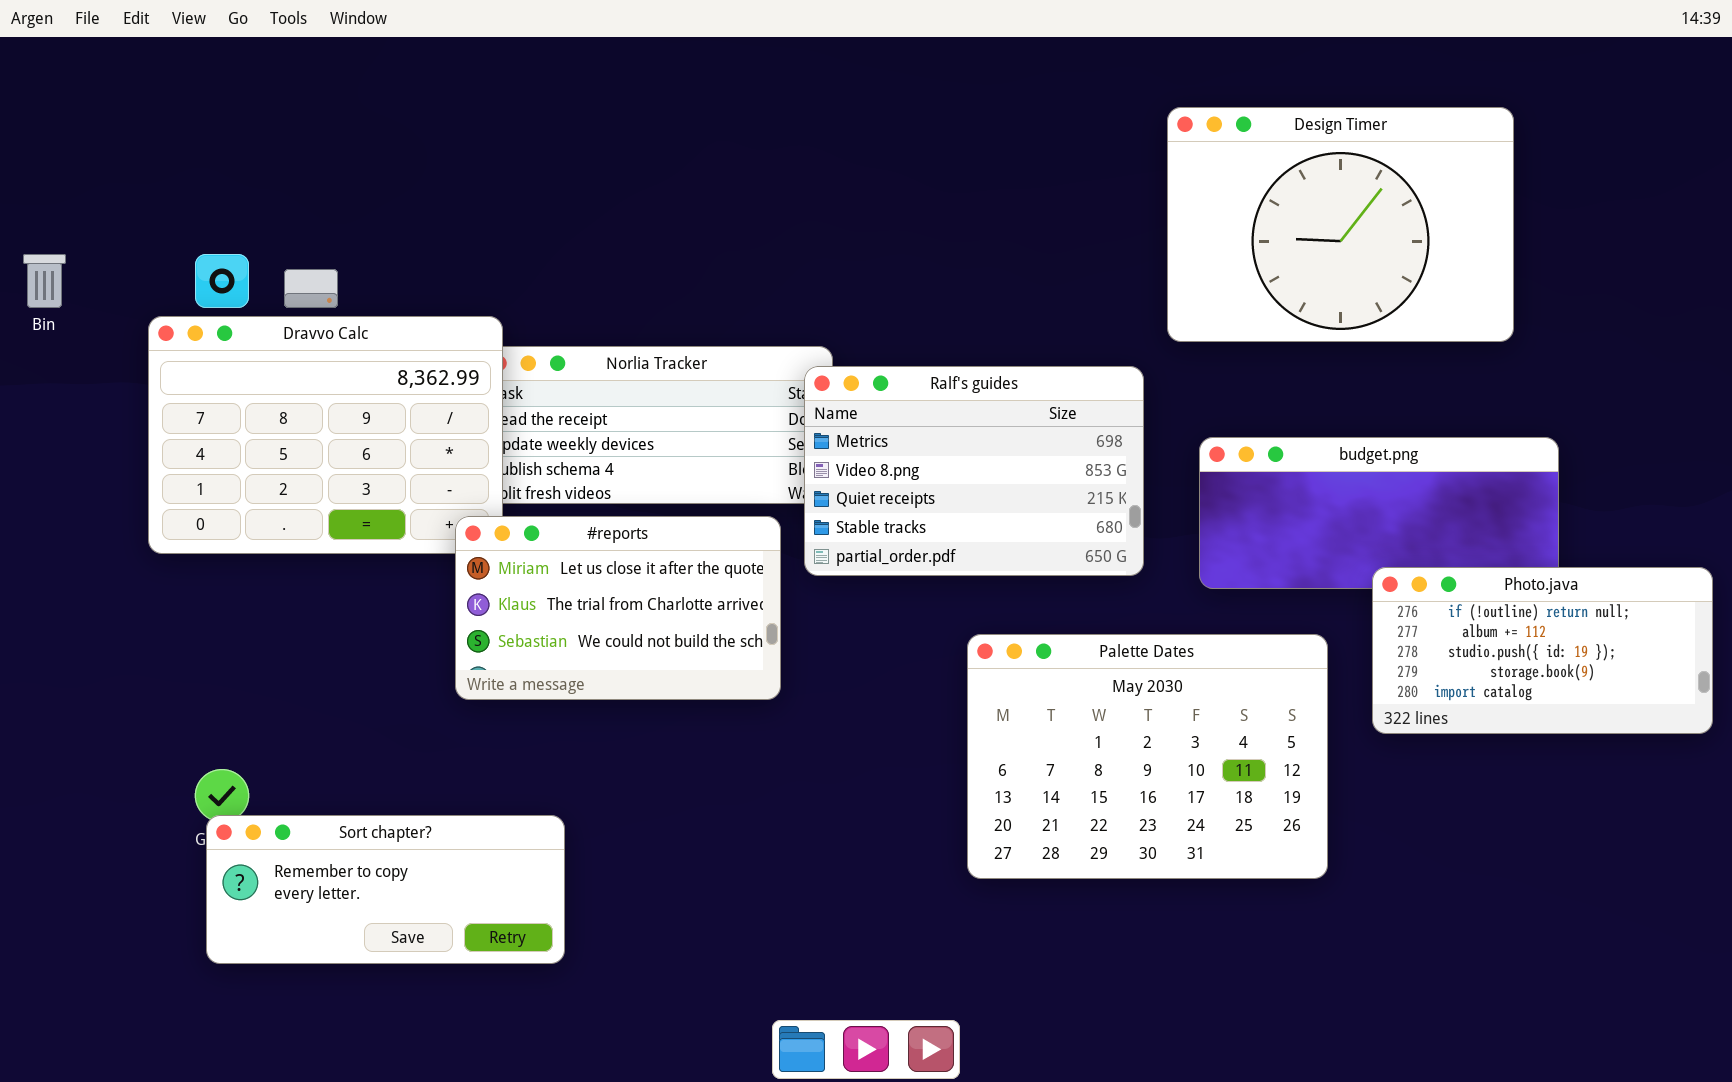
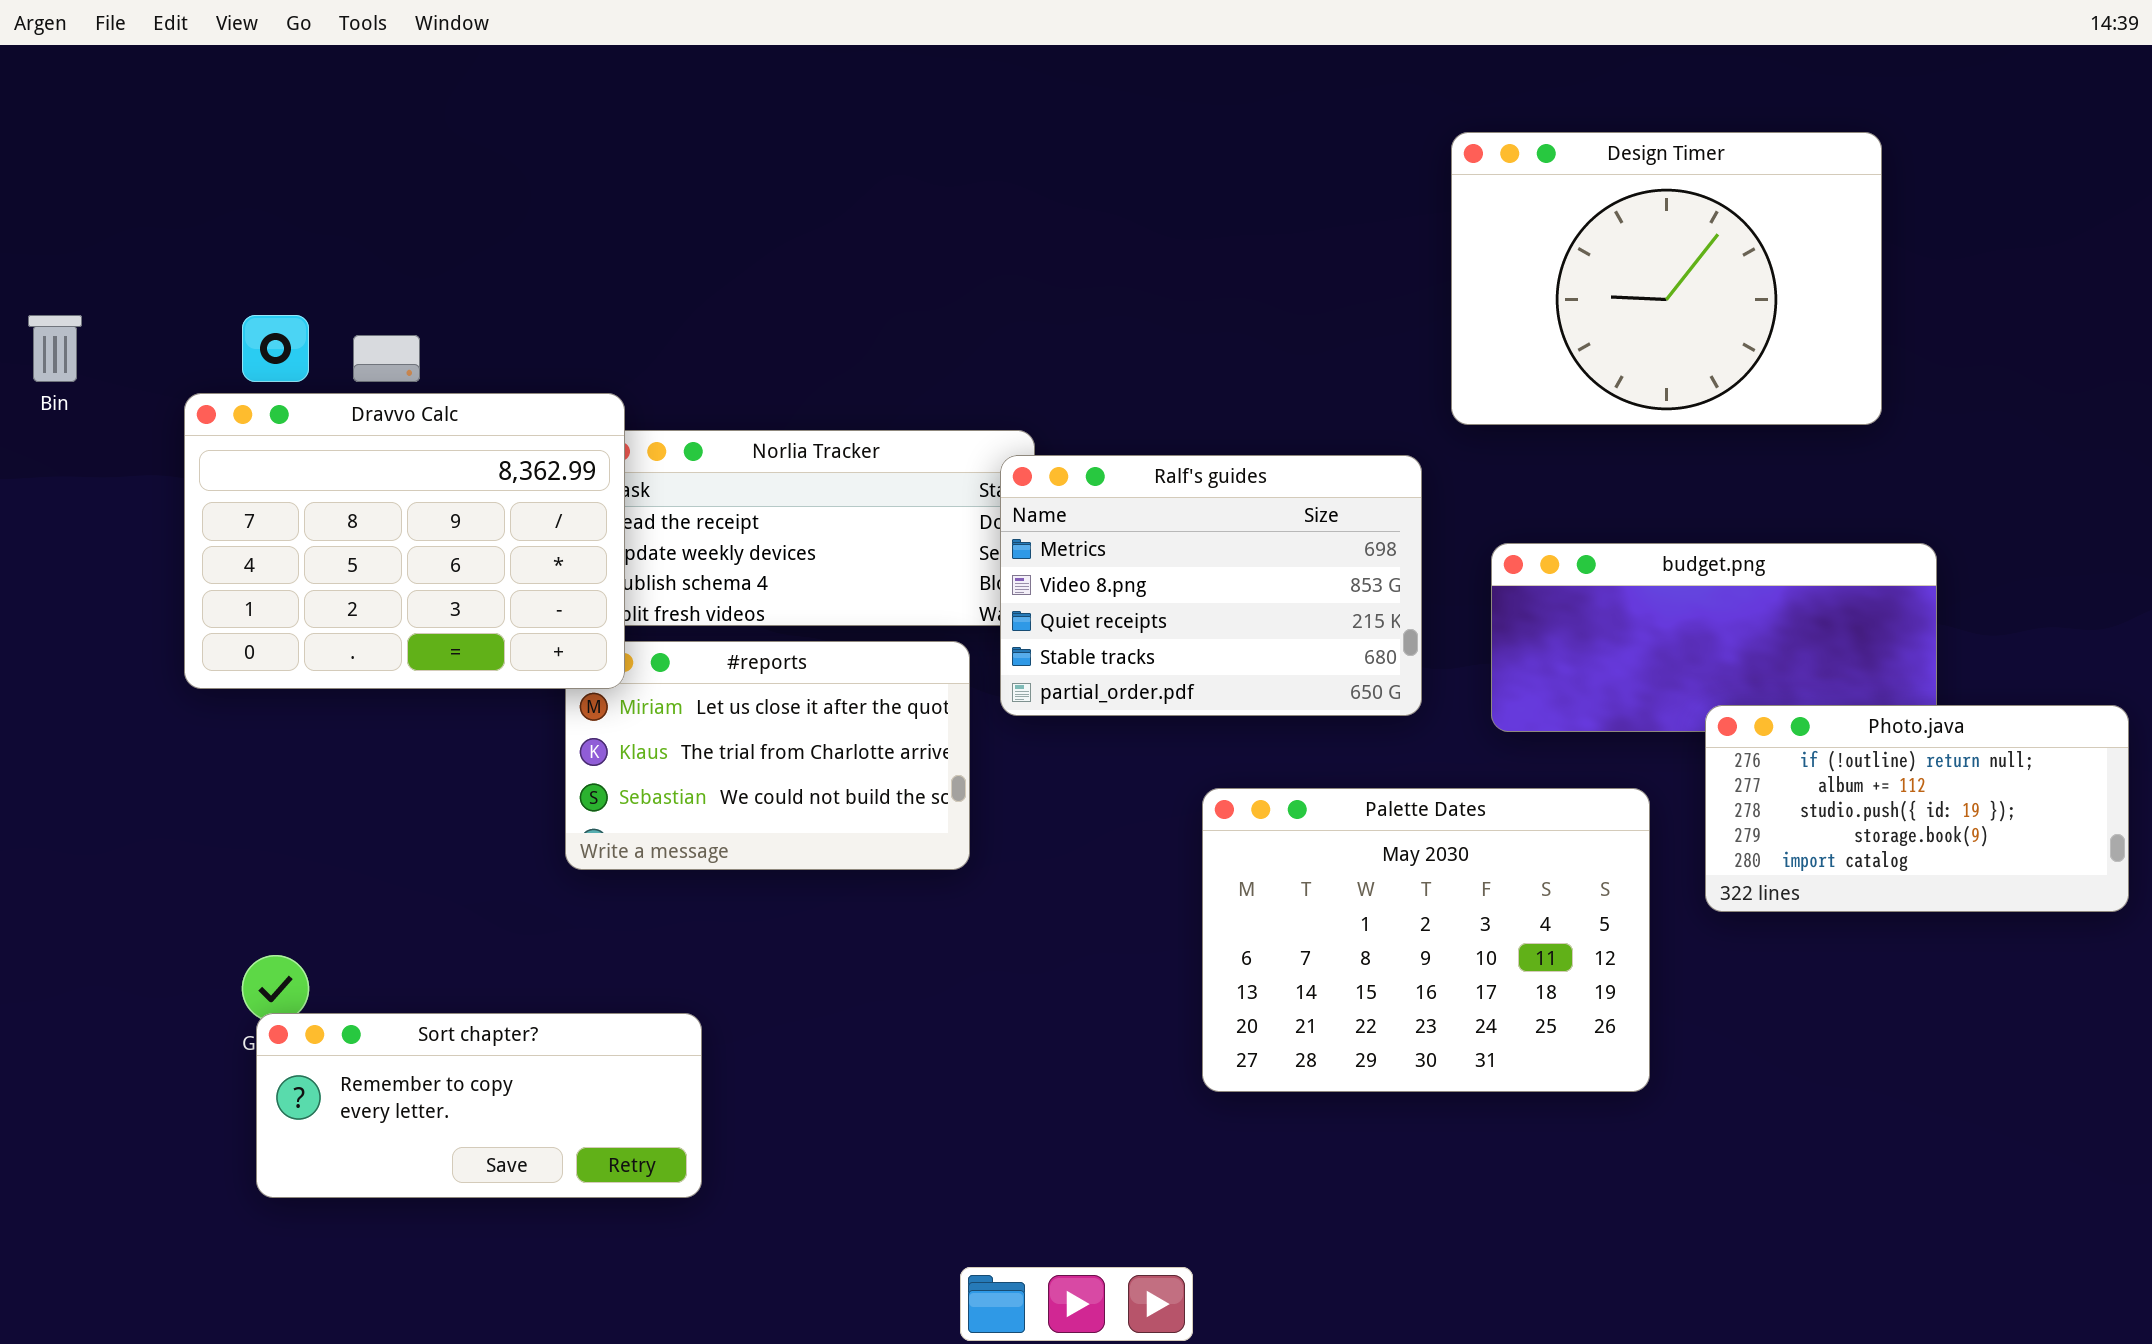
Dravvo Calc: [148,316,503,554] -> [184,393,625,689], raised

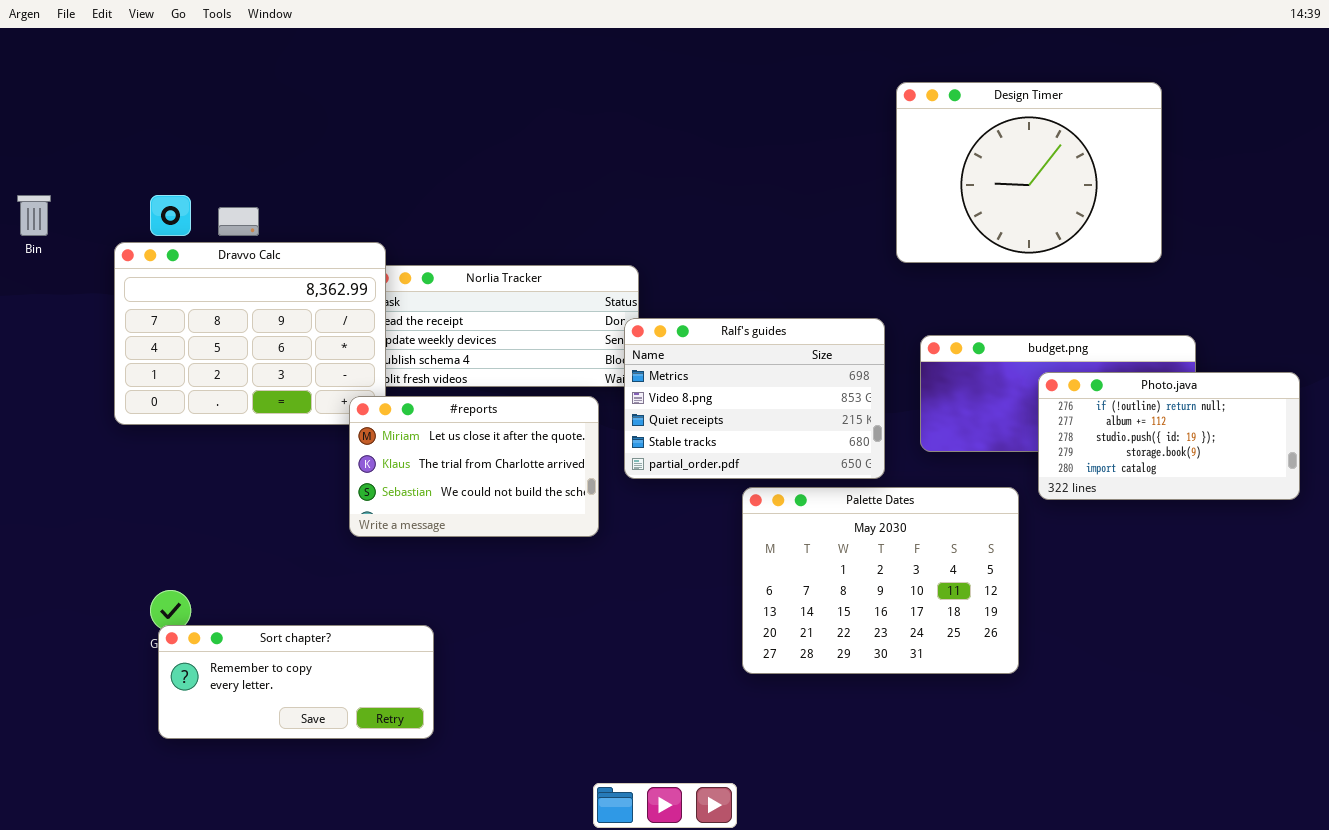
Ralf's guides: [1000,455,1422,716] -> [624,318,885,479], moved
#reports: [565,641,970,870] -> [349,396,599,537], raised
Photo.java: [1705,705,2129,912] -> [1038,372,1300,500], moved

